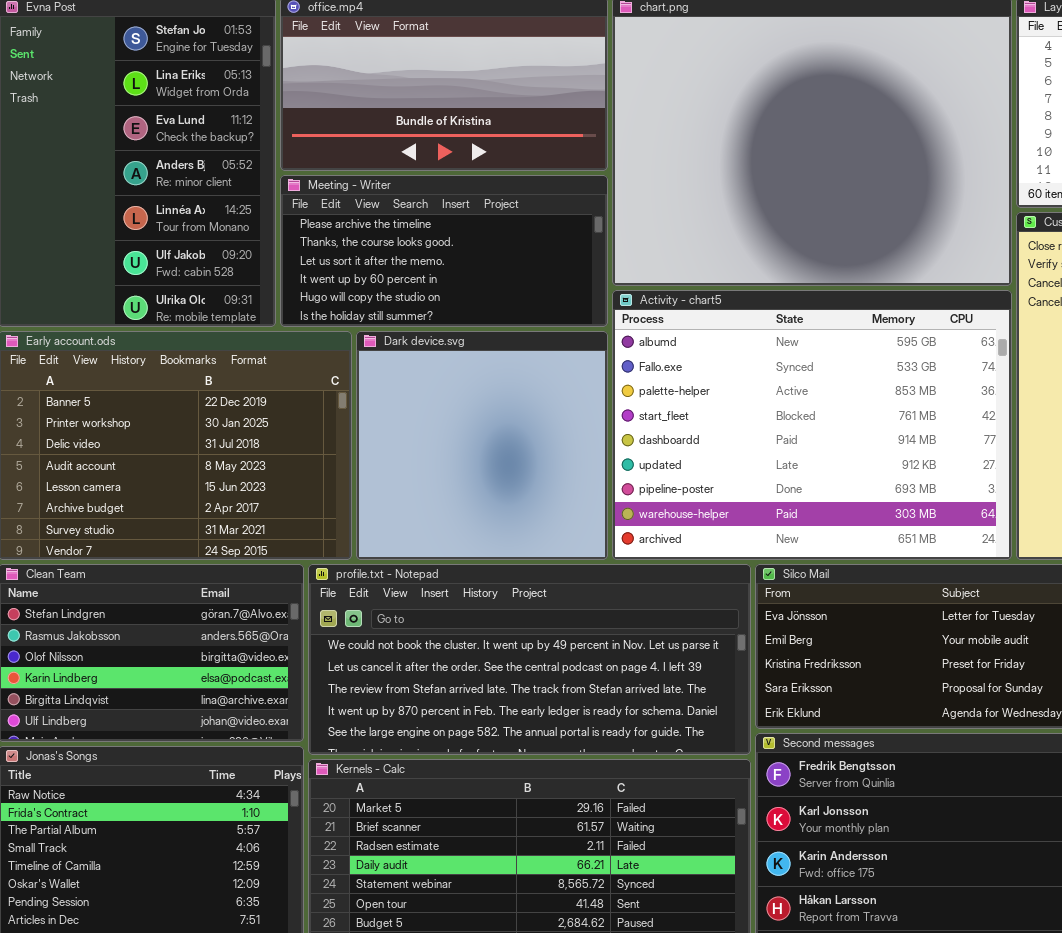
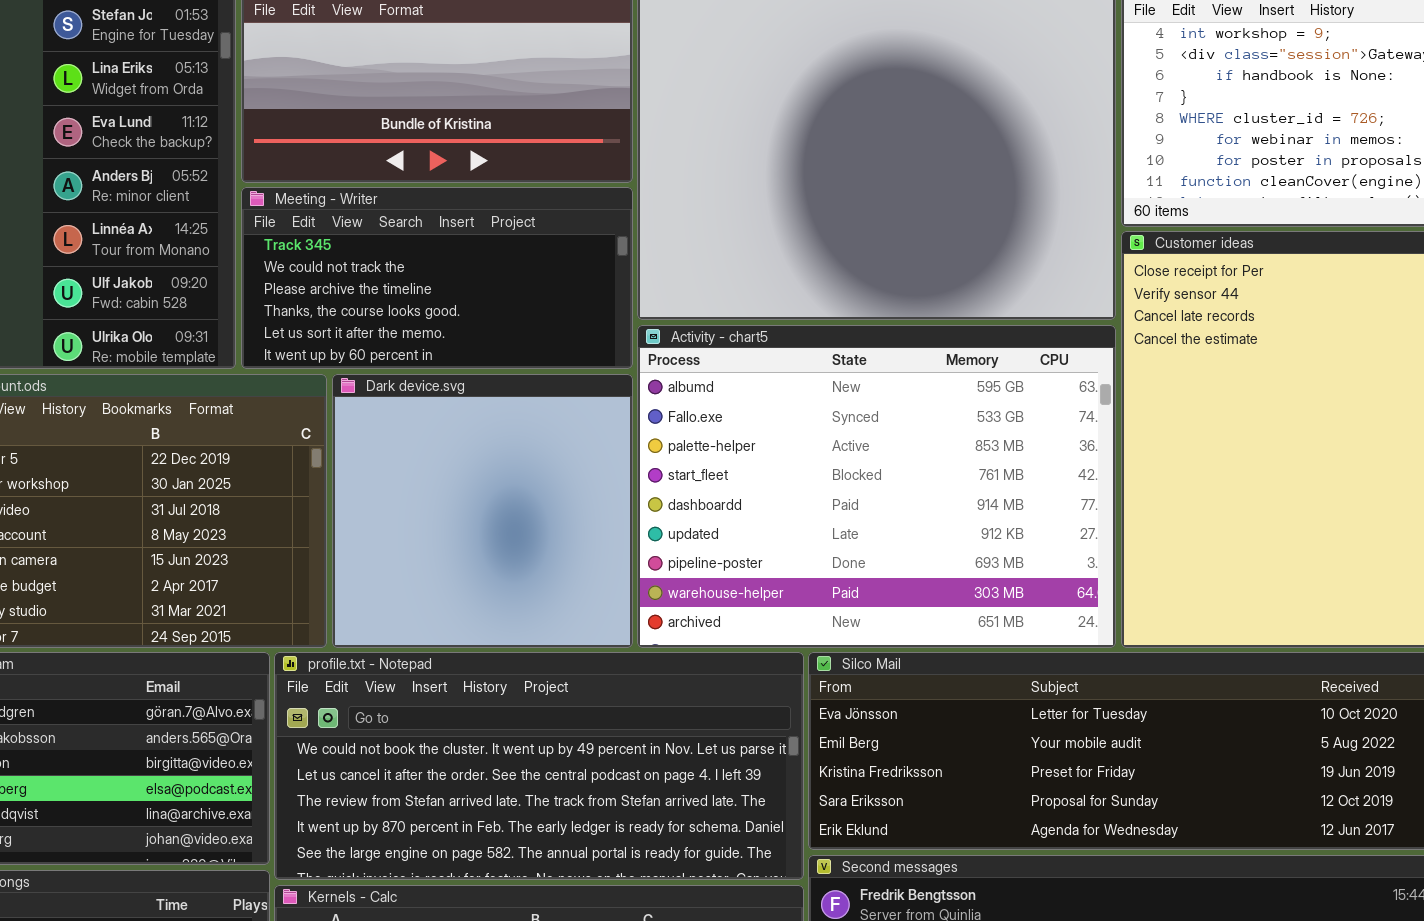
Meeting - Writer: [280,175,608,327] -> [241,187,633,369], scrolled up 2 rows

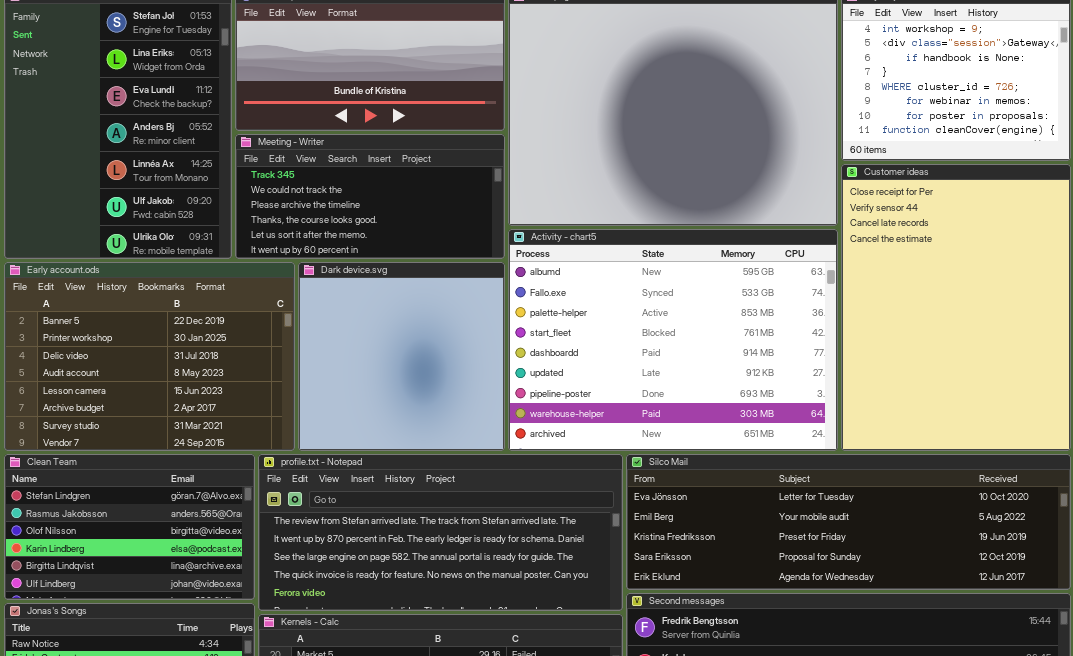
profile.txt - Notepad: [274,652,804,880] -> [258,454,623,611], scrolled down 2 rows

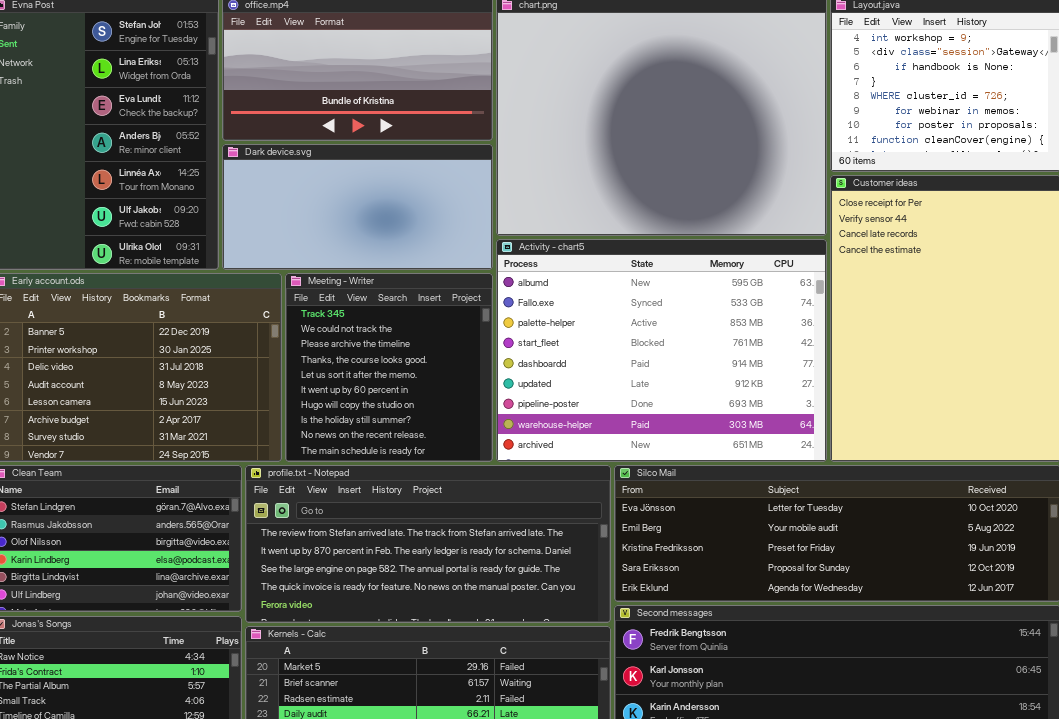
Meeting - Writer: [235,134,505,259] -> [285,273,493,462], moved, resized
Dark device.svg: [298,262,505,451] -> [222,144,493,270], moved, resized

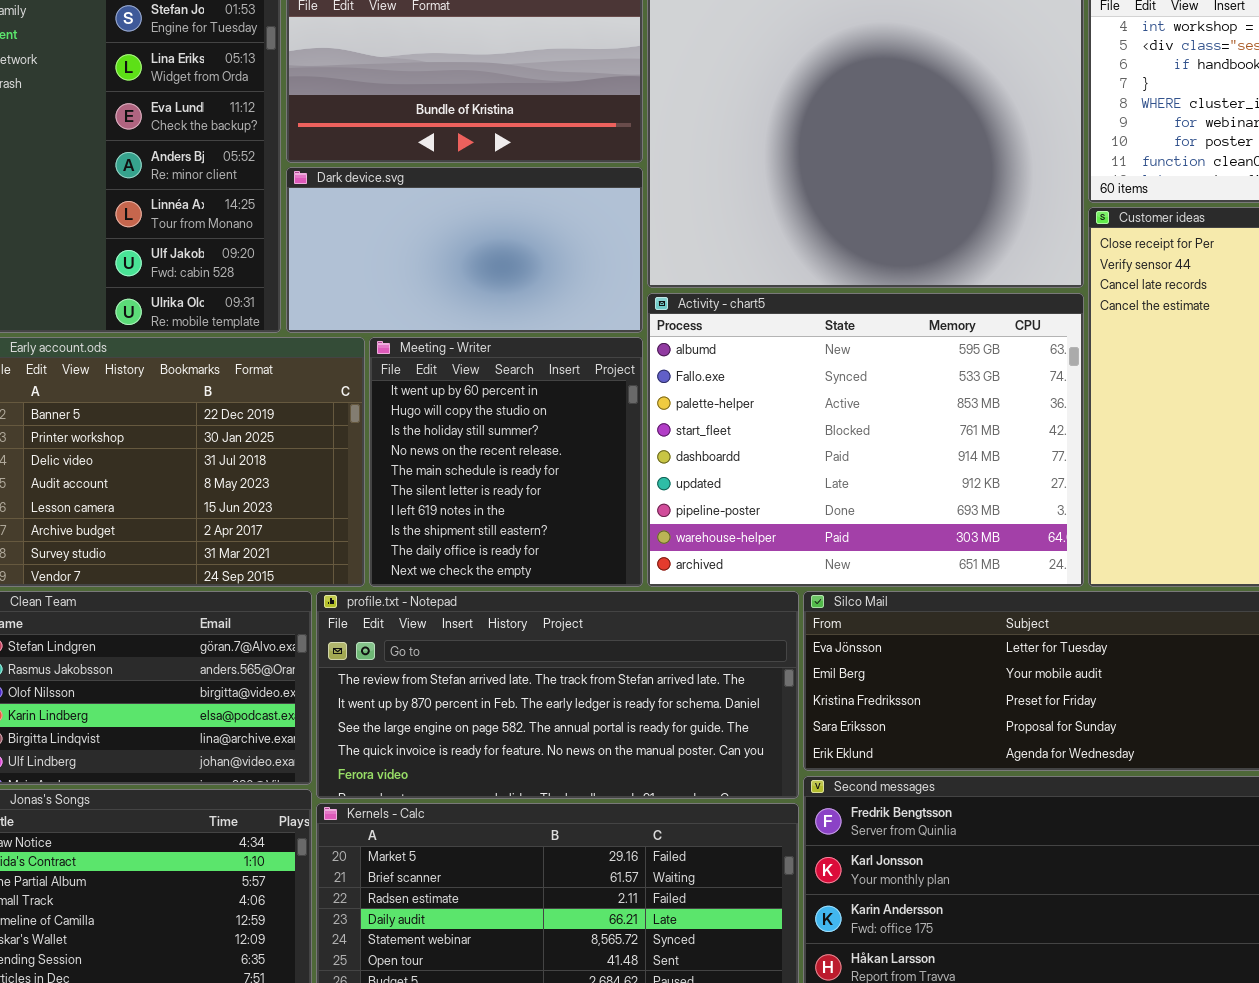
Meeting - Writer: [285,273,493,462] -> [369,337,643,587], scrolled down 5 rows

